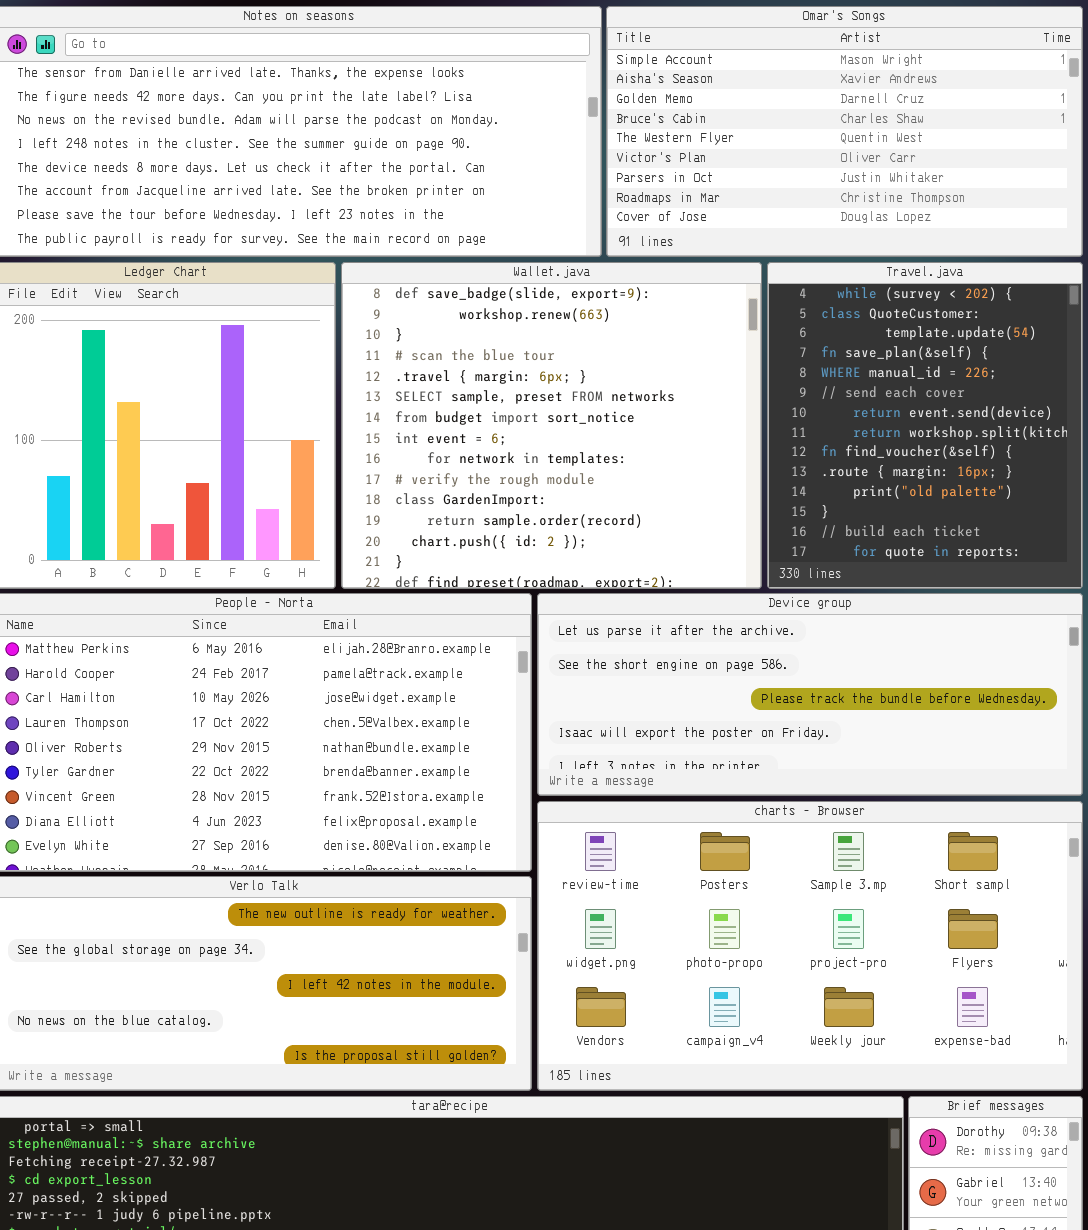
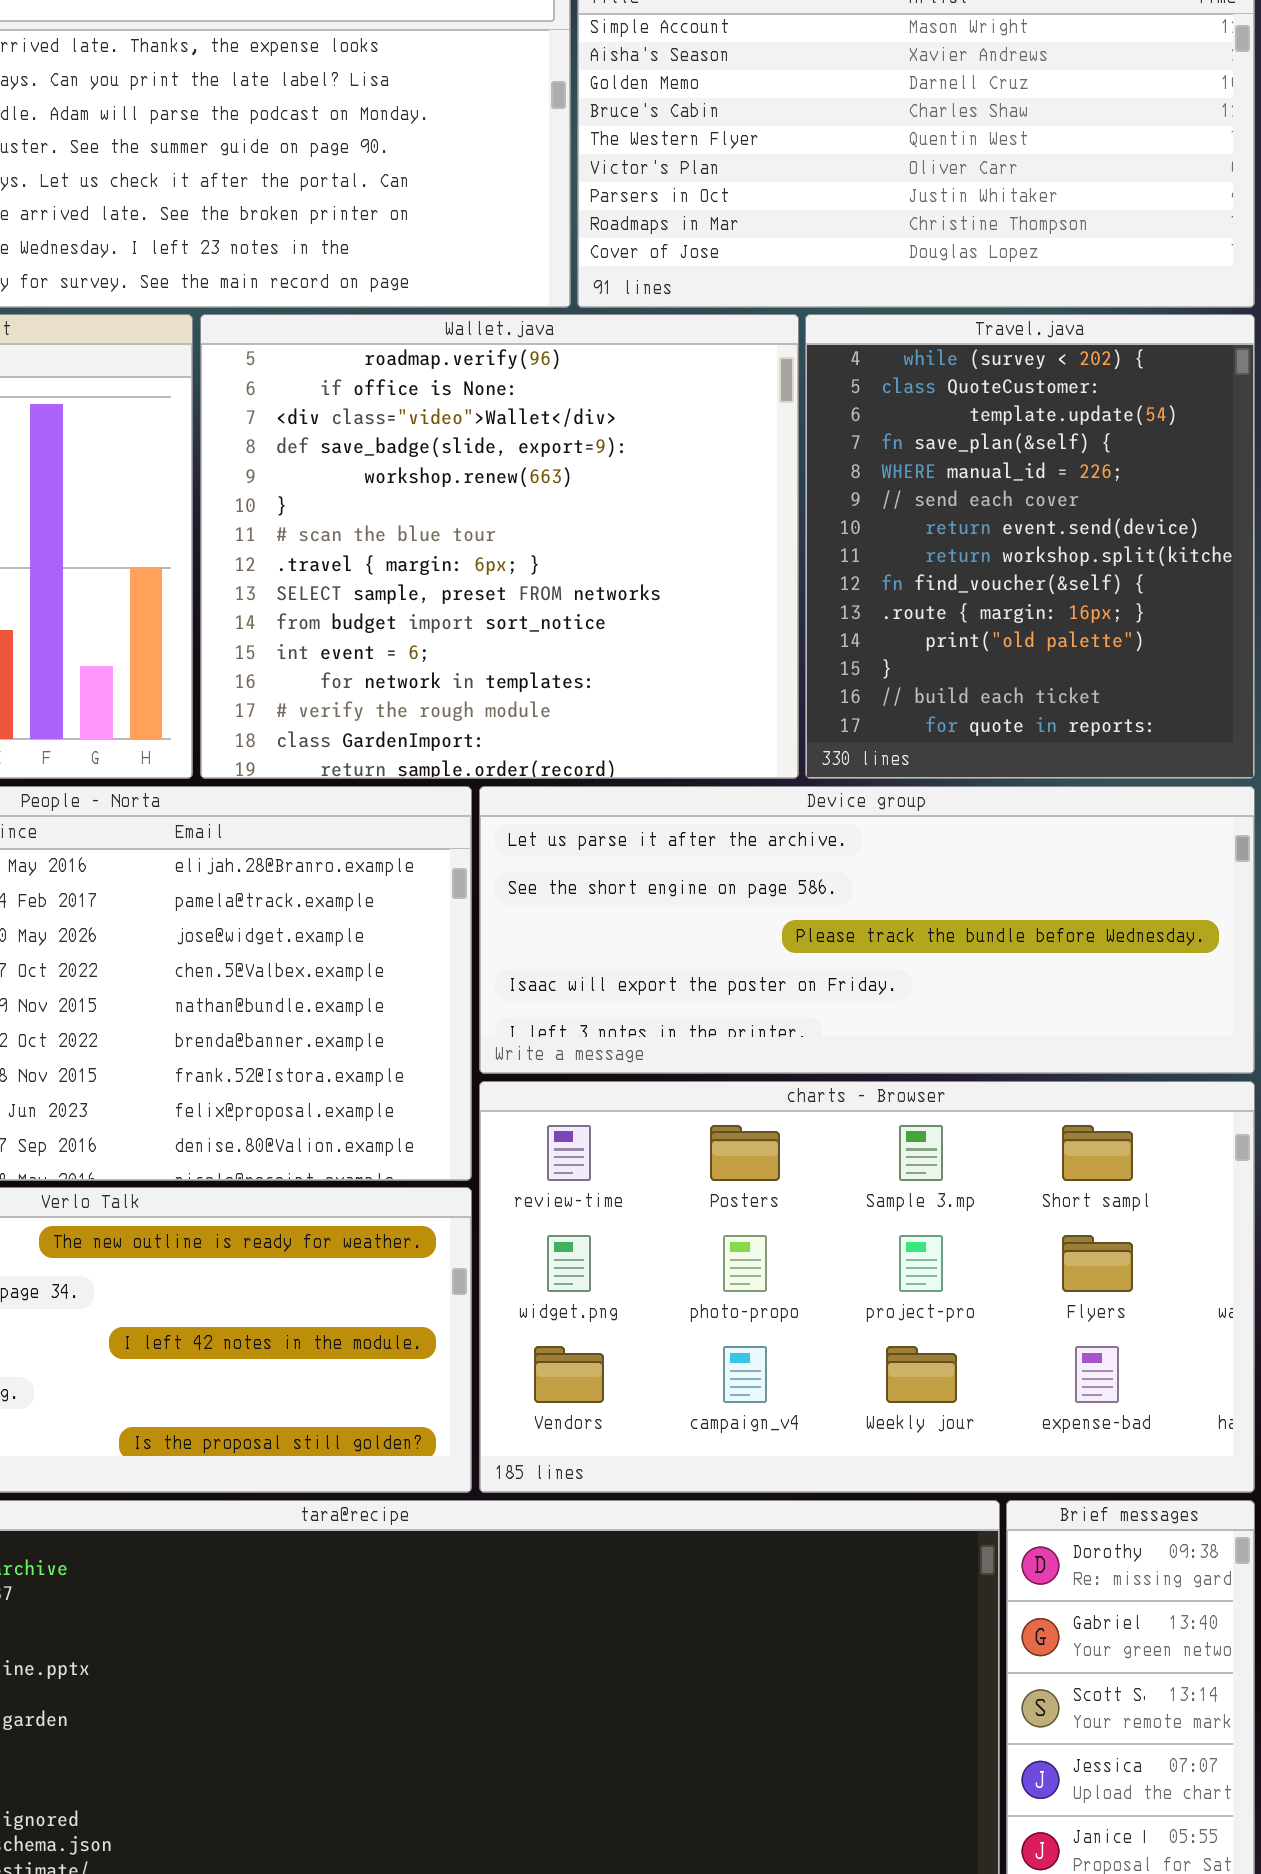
Wallet.java: [341,262,762,589] -> [200,314,799,779], scrolled up 3 rows

